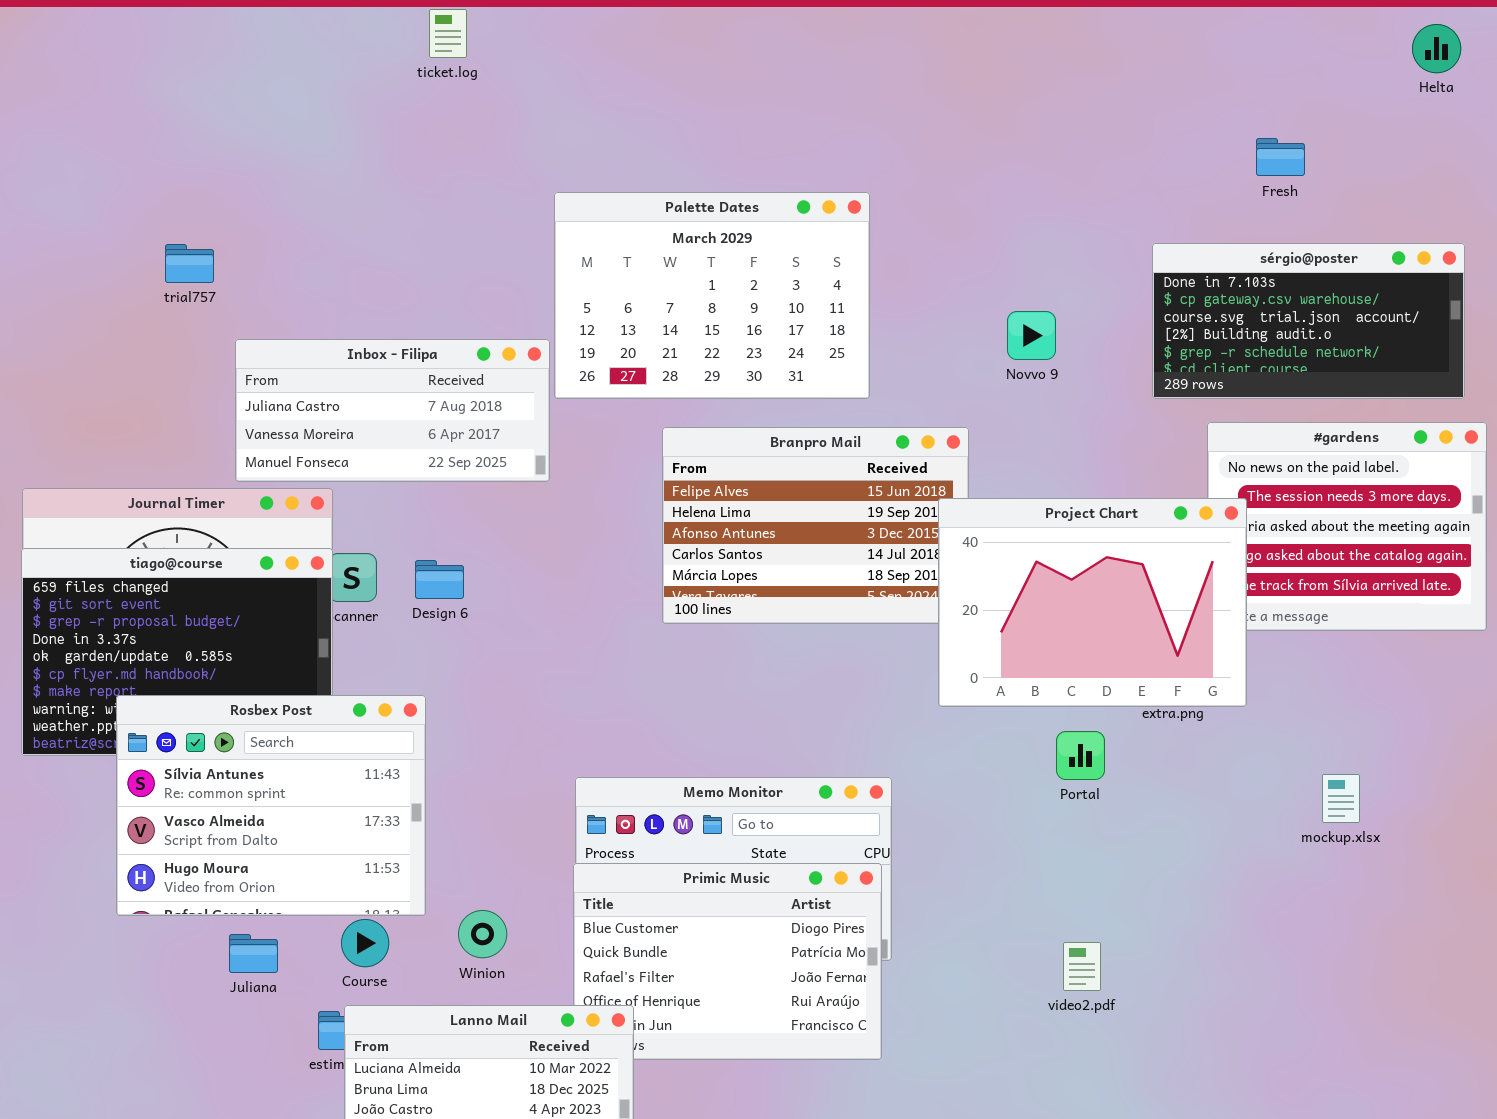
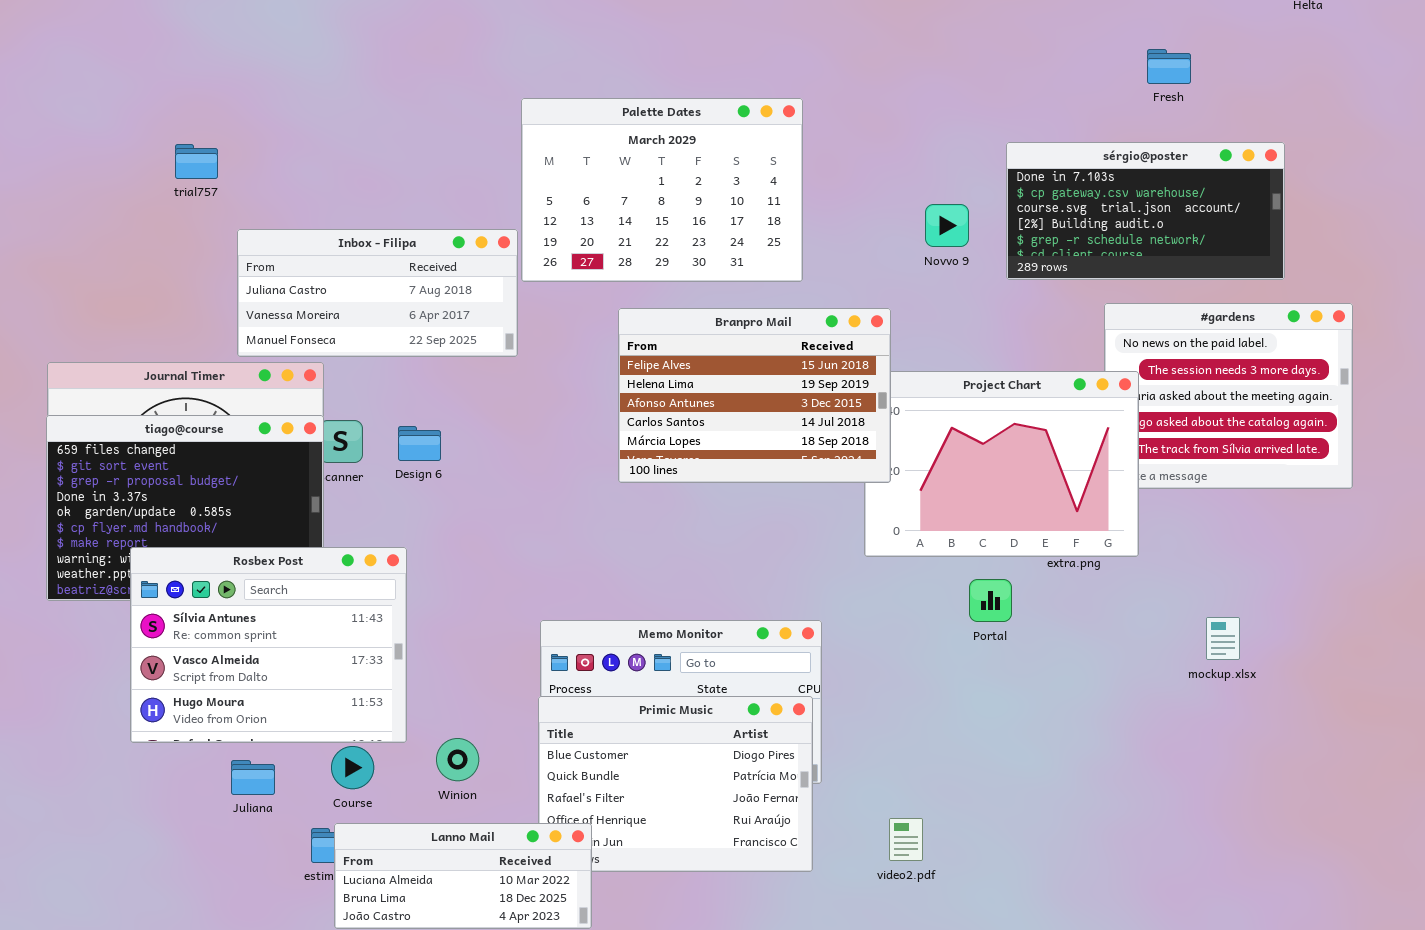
sérgio@poster: [1152,243,1465,399] -> [1006,142,1285,280], moved
Branpro Mail: [662,427,969,624] -> [618,308,891,483], raised
video2.pdf: [1063,942,1101,991] -> [889,818,923,861], moved

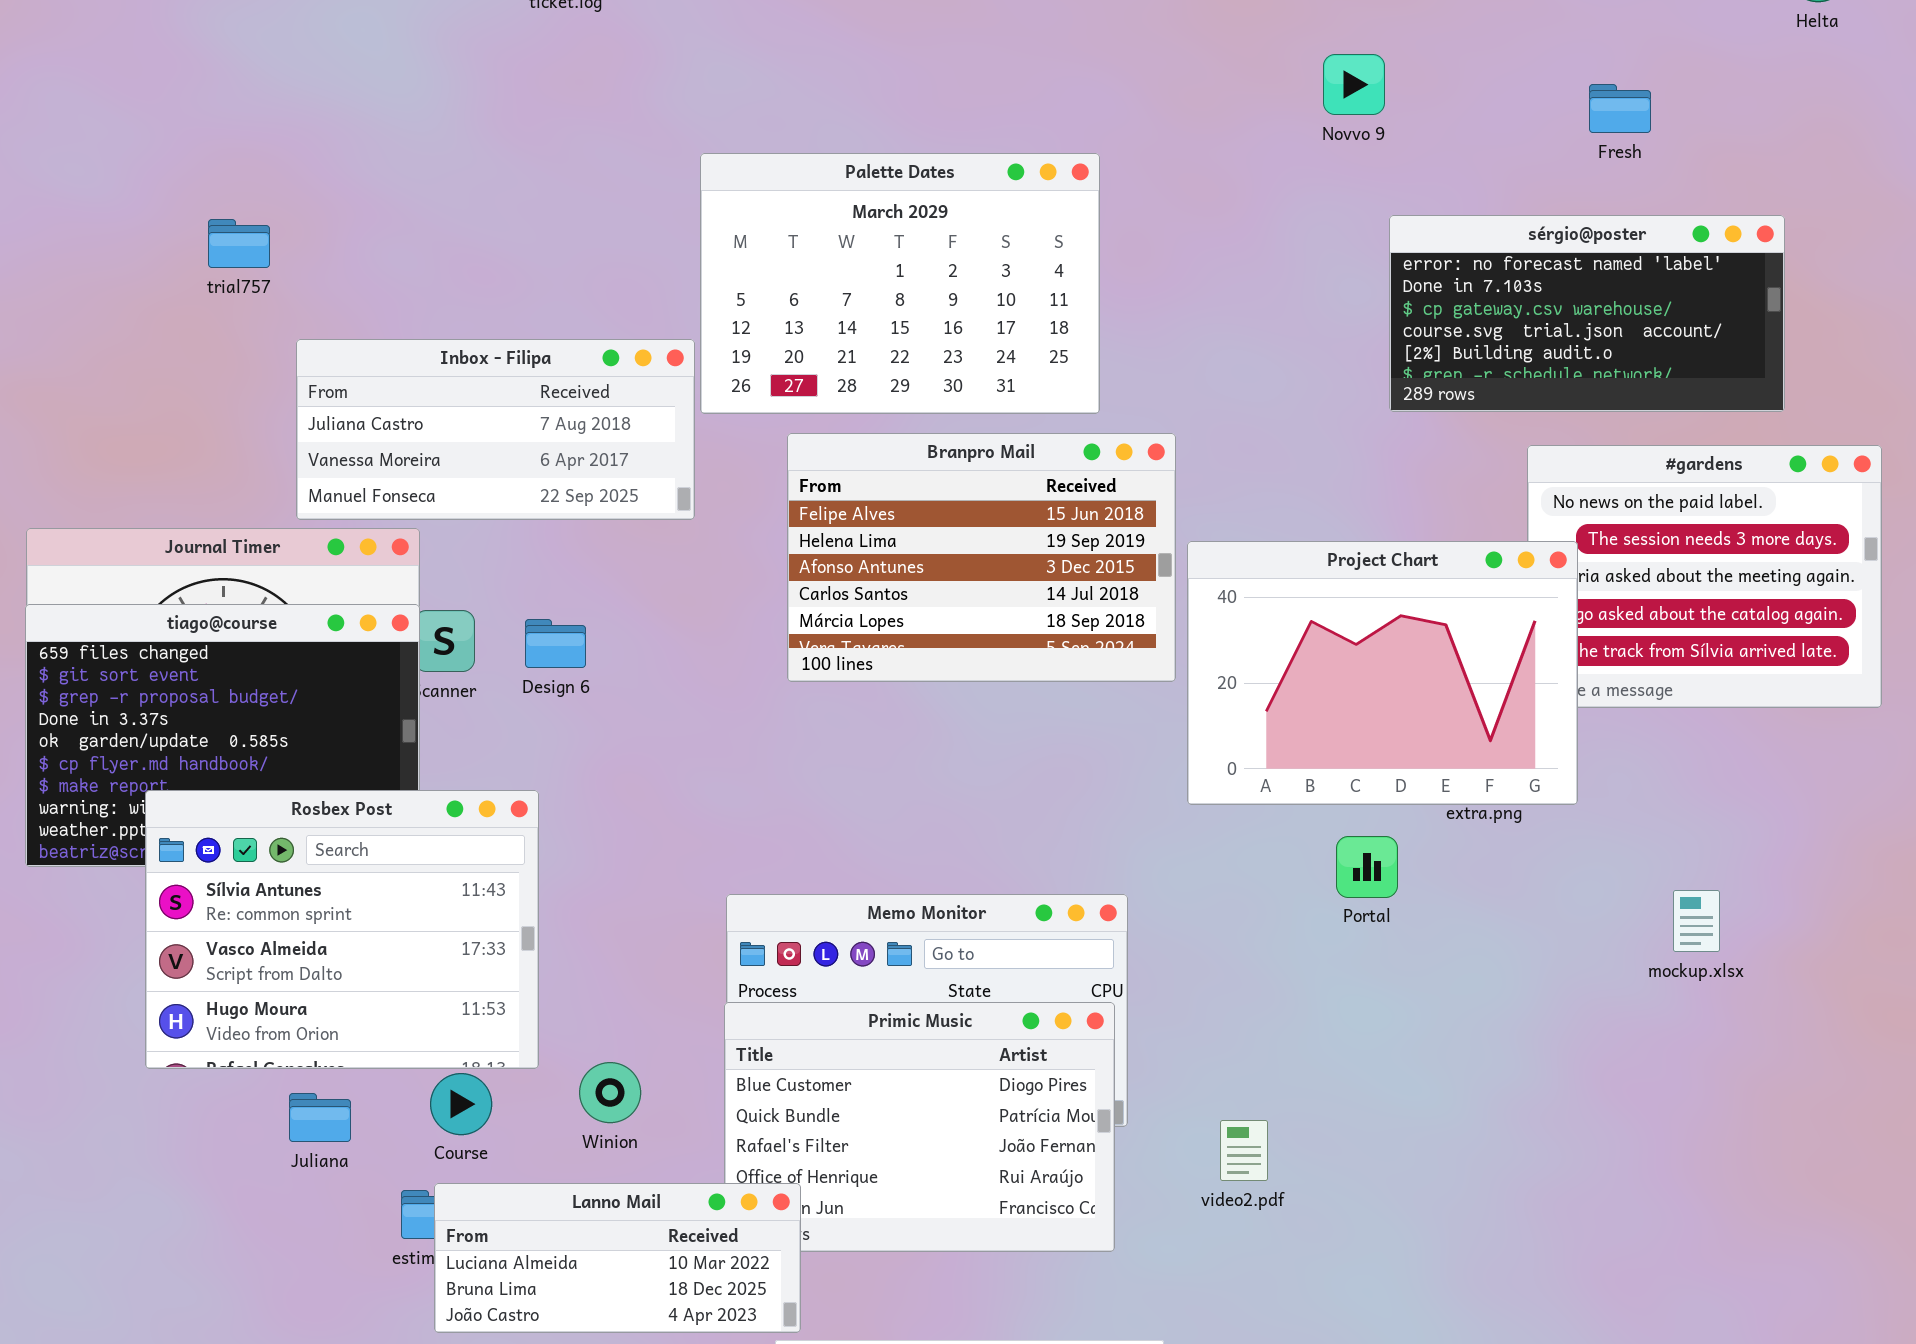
sérgio@poster: [1006,142,1285,280] -> [1389,215,1785,412], scrolled up 1 row
Novvo 9: [925,204,969,247] -> [1323,54,1385,115], moved
Branpro Mail: [618,308,891,483] -> [787,433,1176,682], moved
video2.pdf: [889,818,923,861] -> [1220,1120,1268,1181], moved

